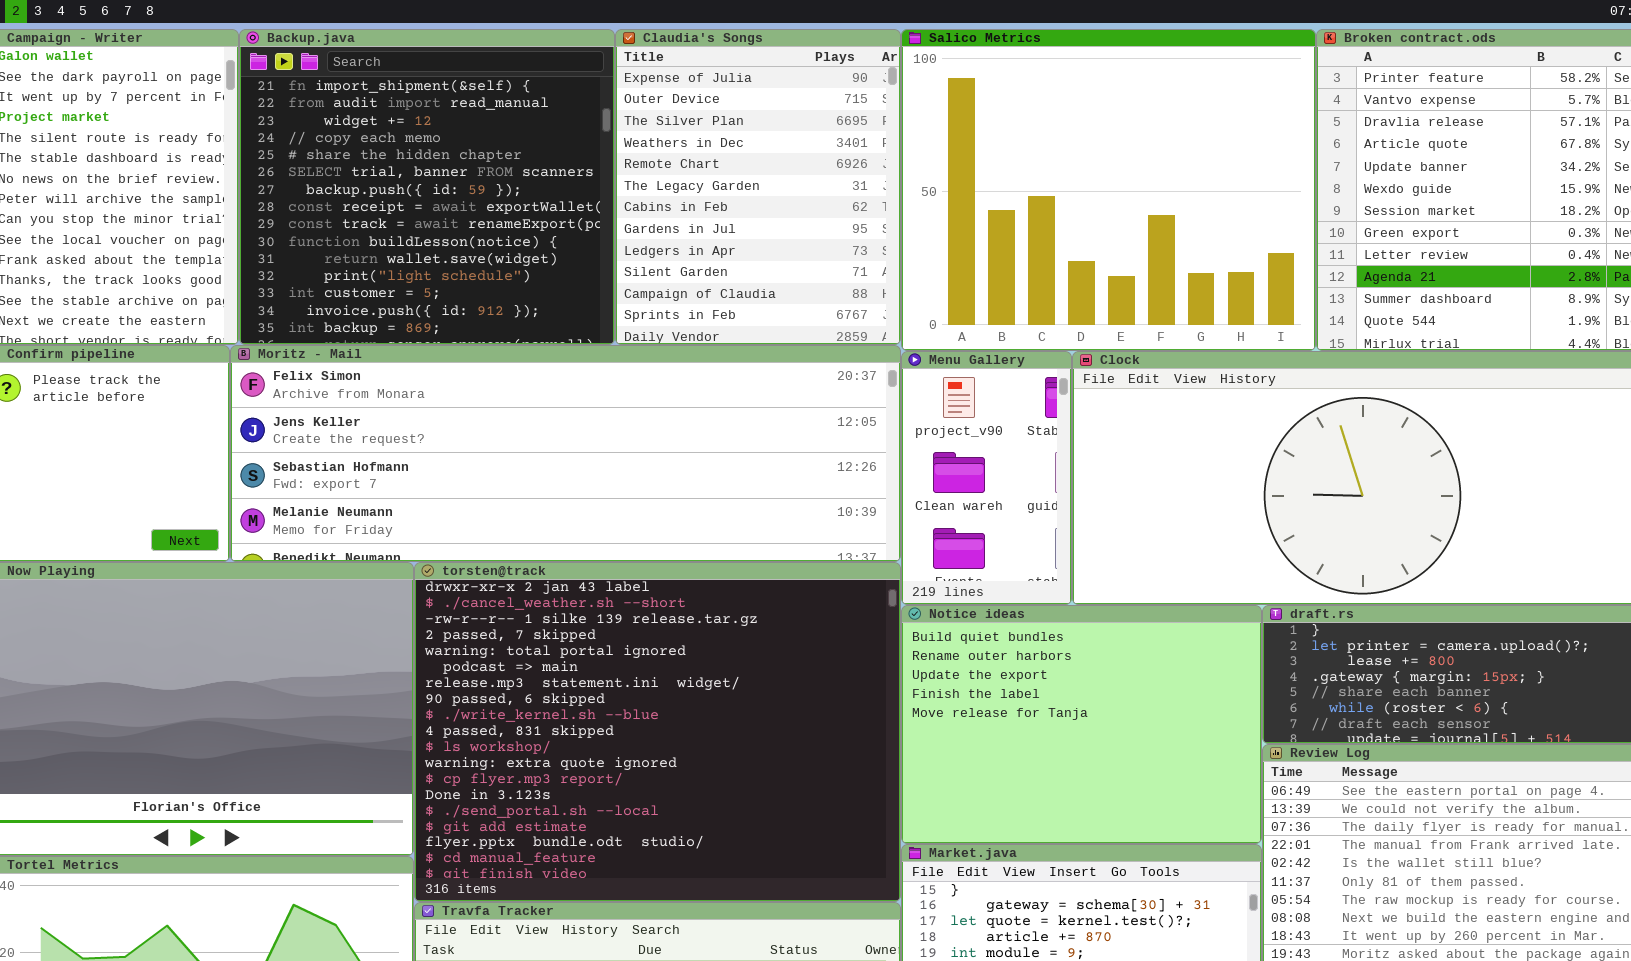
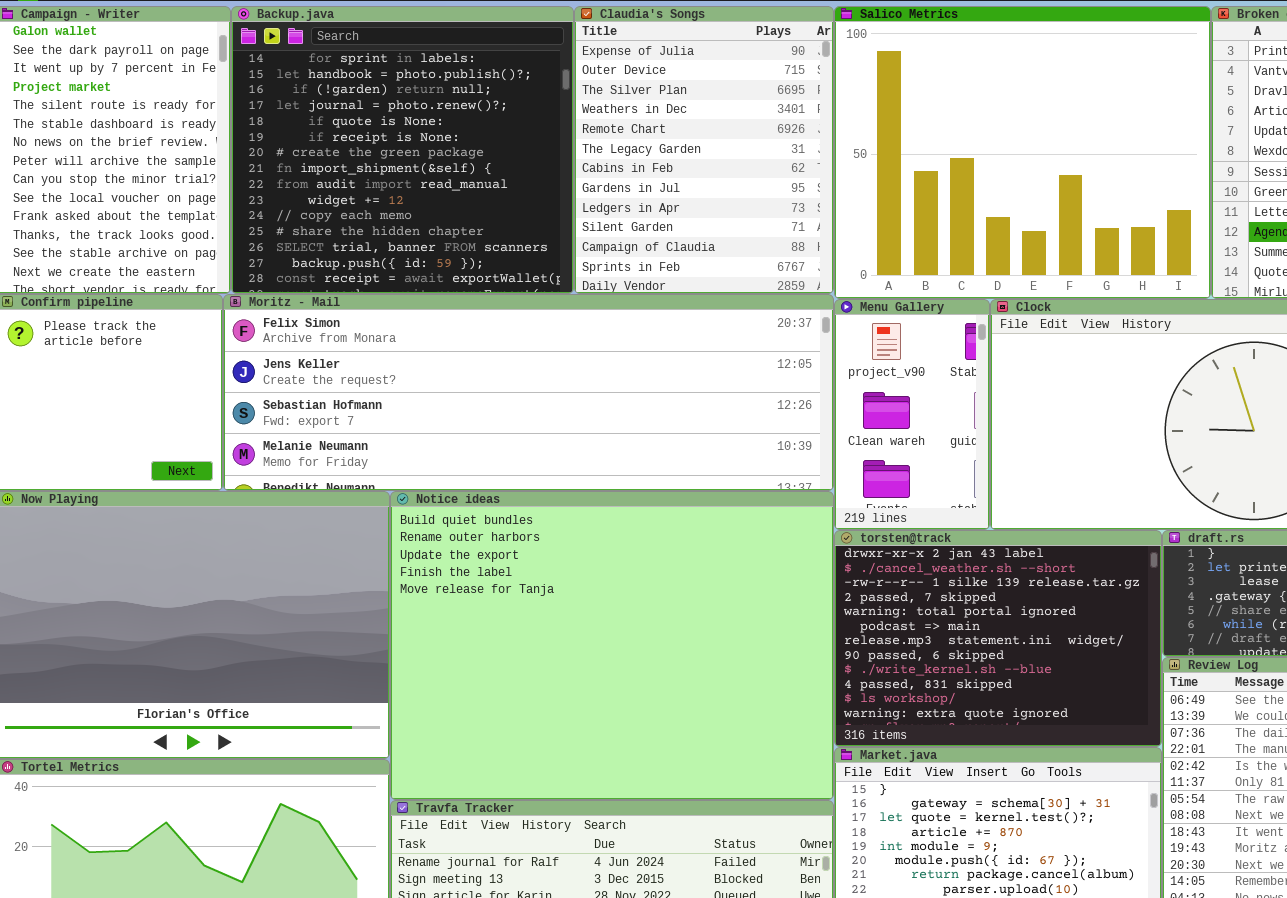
Backup.java: [239,29,615,345] -> [231,6,574,294], scrolled up 7 rows
torsten@track: [414,562,901,902] -> [834,530,1162,747], moved, resized
Notice ideas: [901,605,1262,844] -> [390,491,834,800], moved, resized

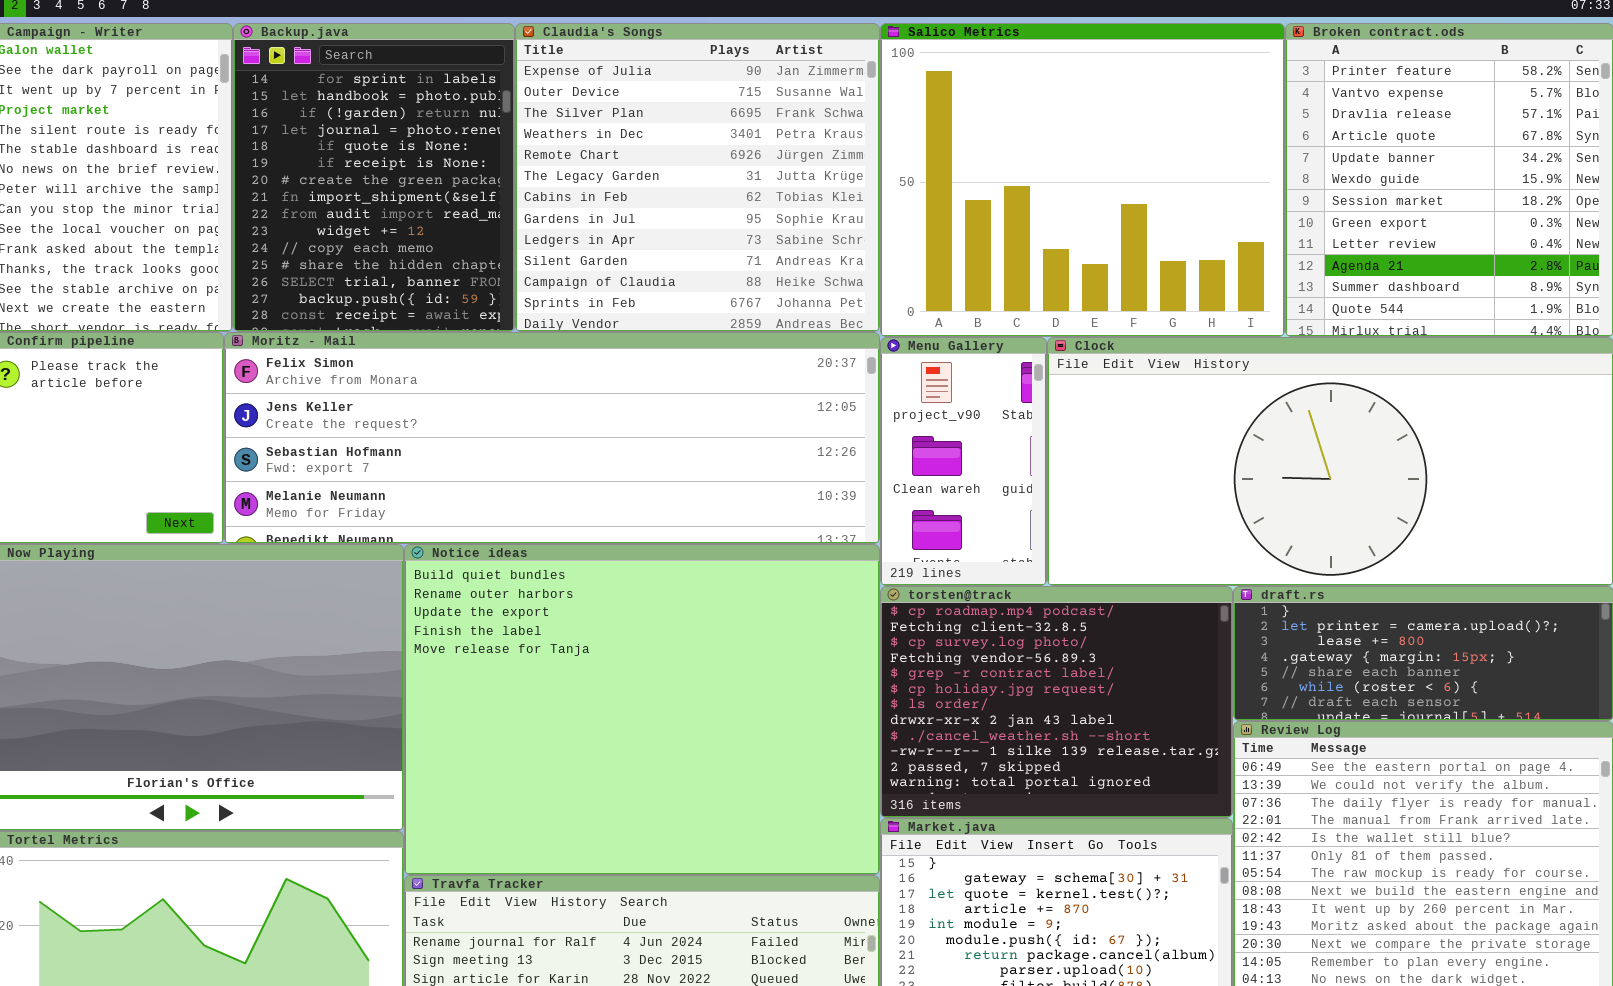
Backup.java: [231,6,574,294] -> [233,23,515,332], resized
Claudia's Songs: [574,6,834,294] -> [515,23,880,332], resized
torsten@track: [834,530,1162,747] -> [880,586,1233,818], scrolled up 7 rows

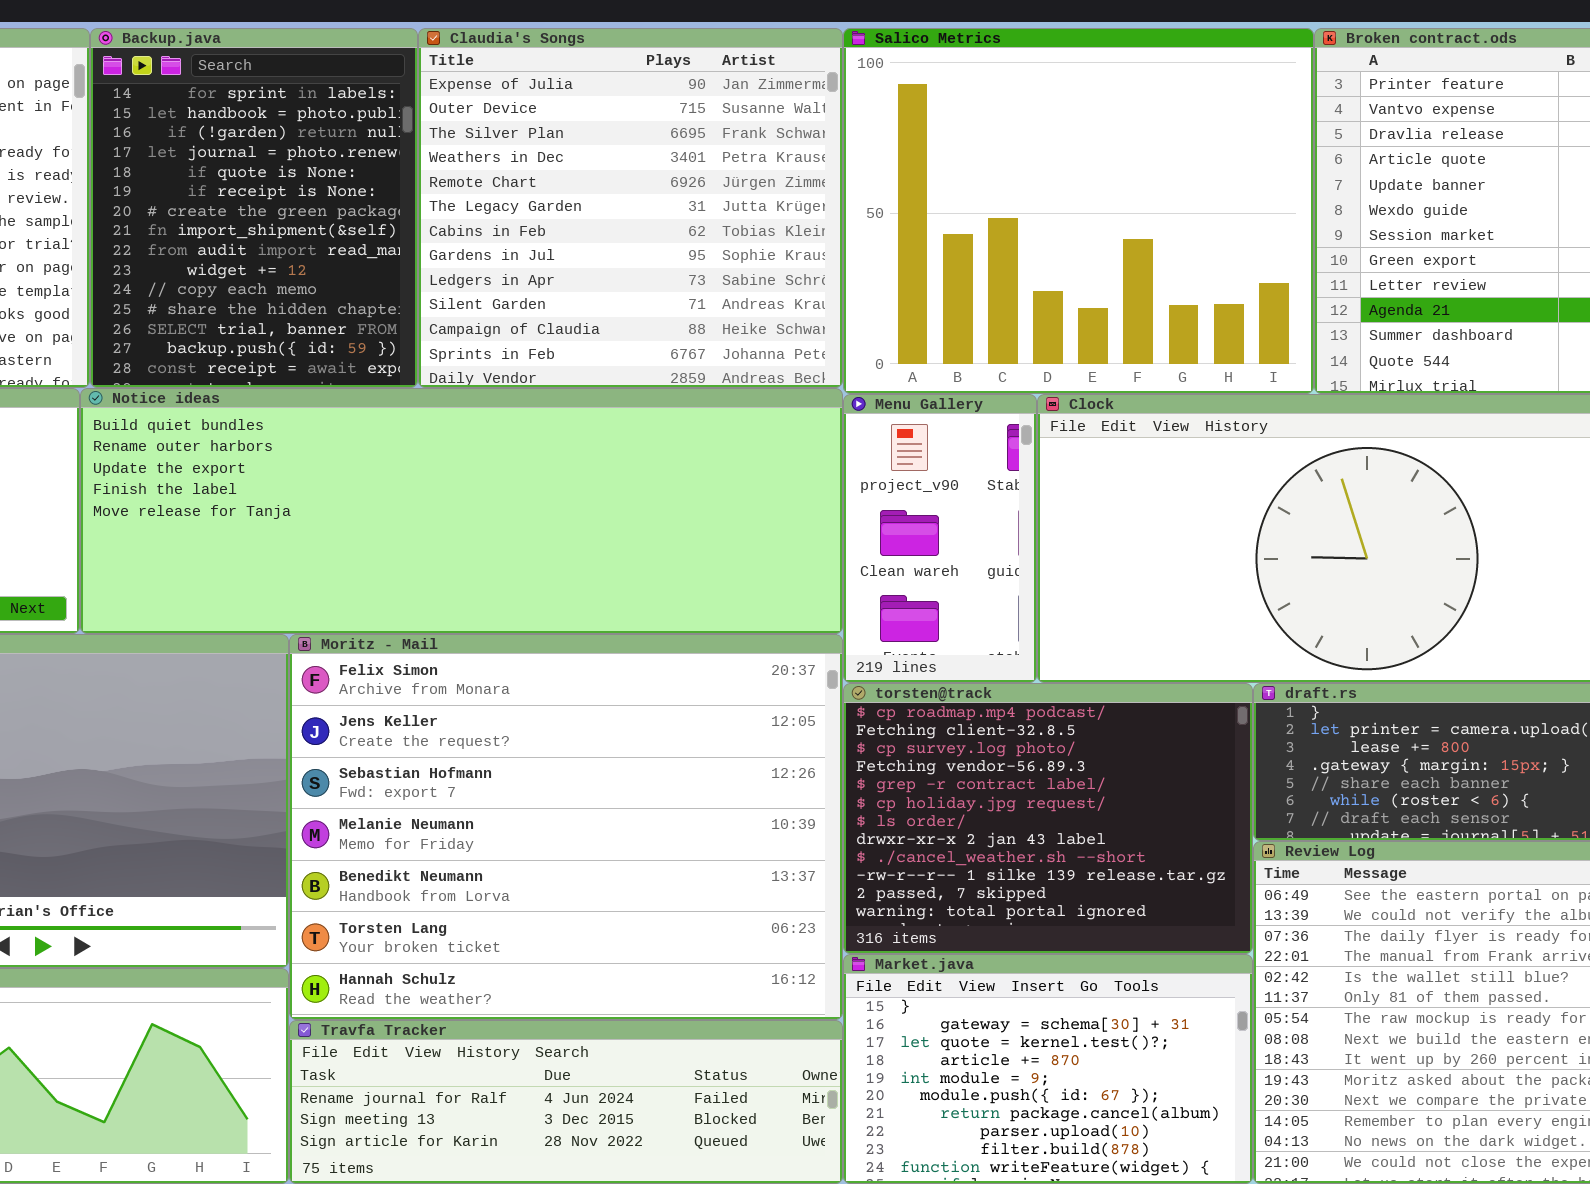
Moritz - Mail: [224,332,880,544] -> [289,634,843,1020], moved, resized
Notice ideas: [404,544,880,875] -> [80,388,843,634], moved, resized

